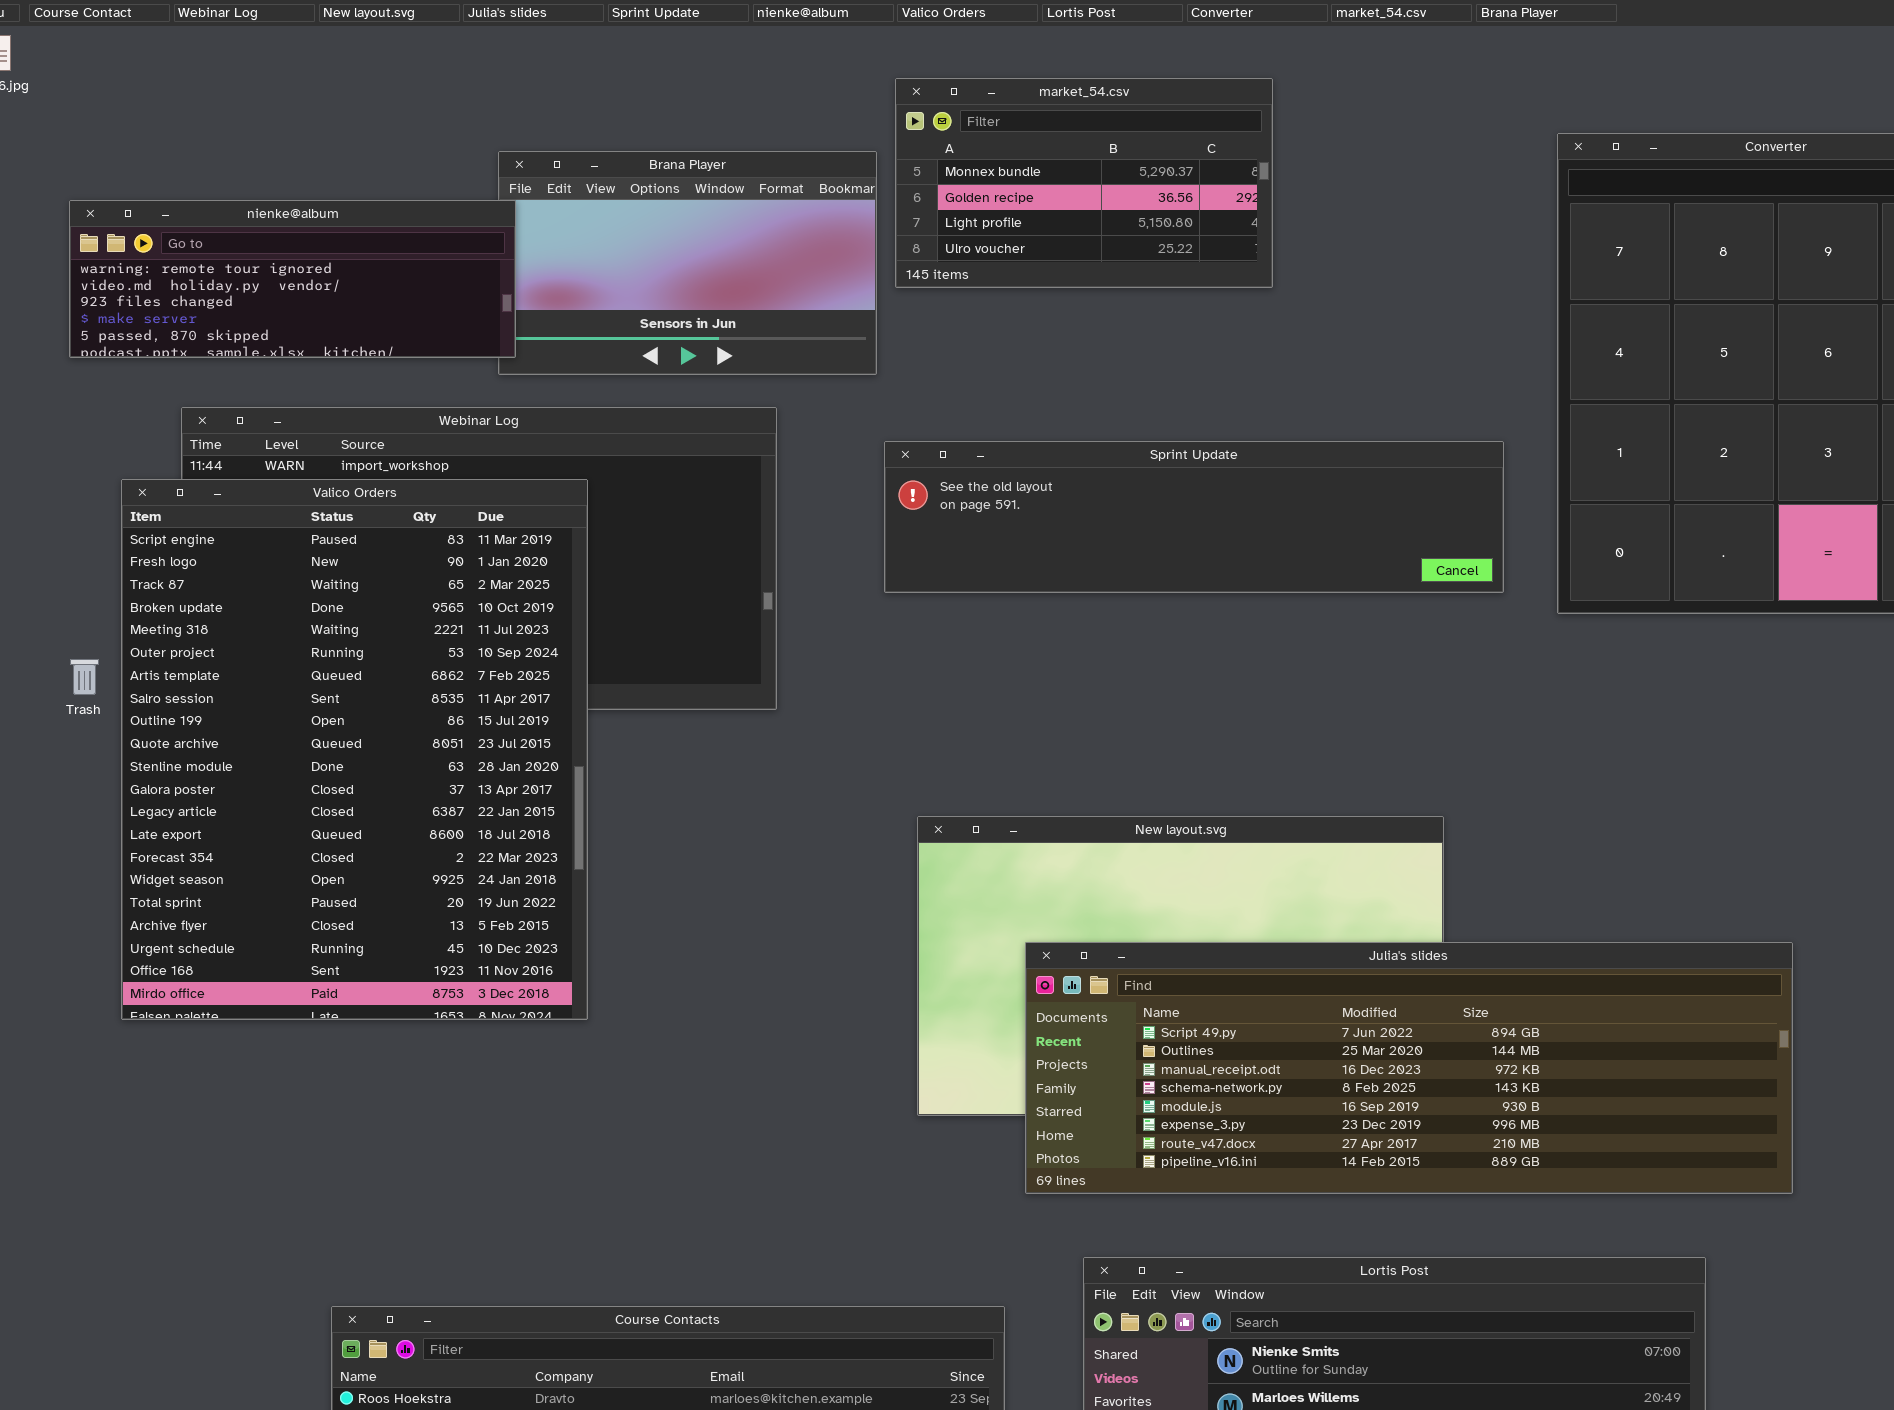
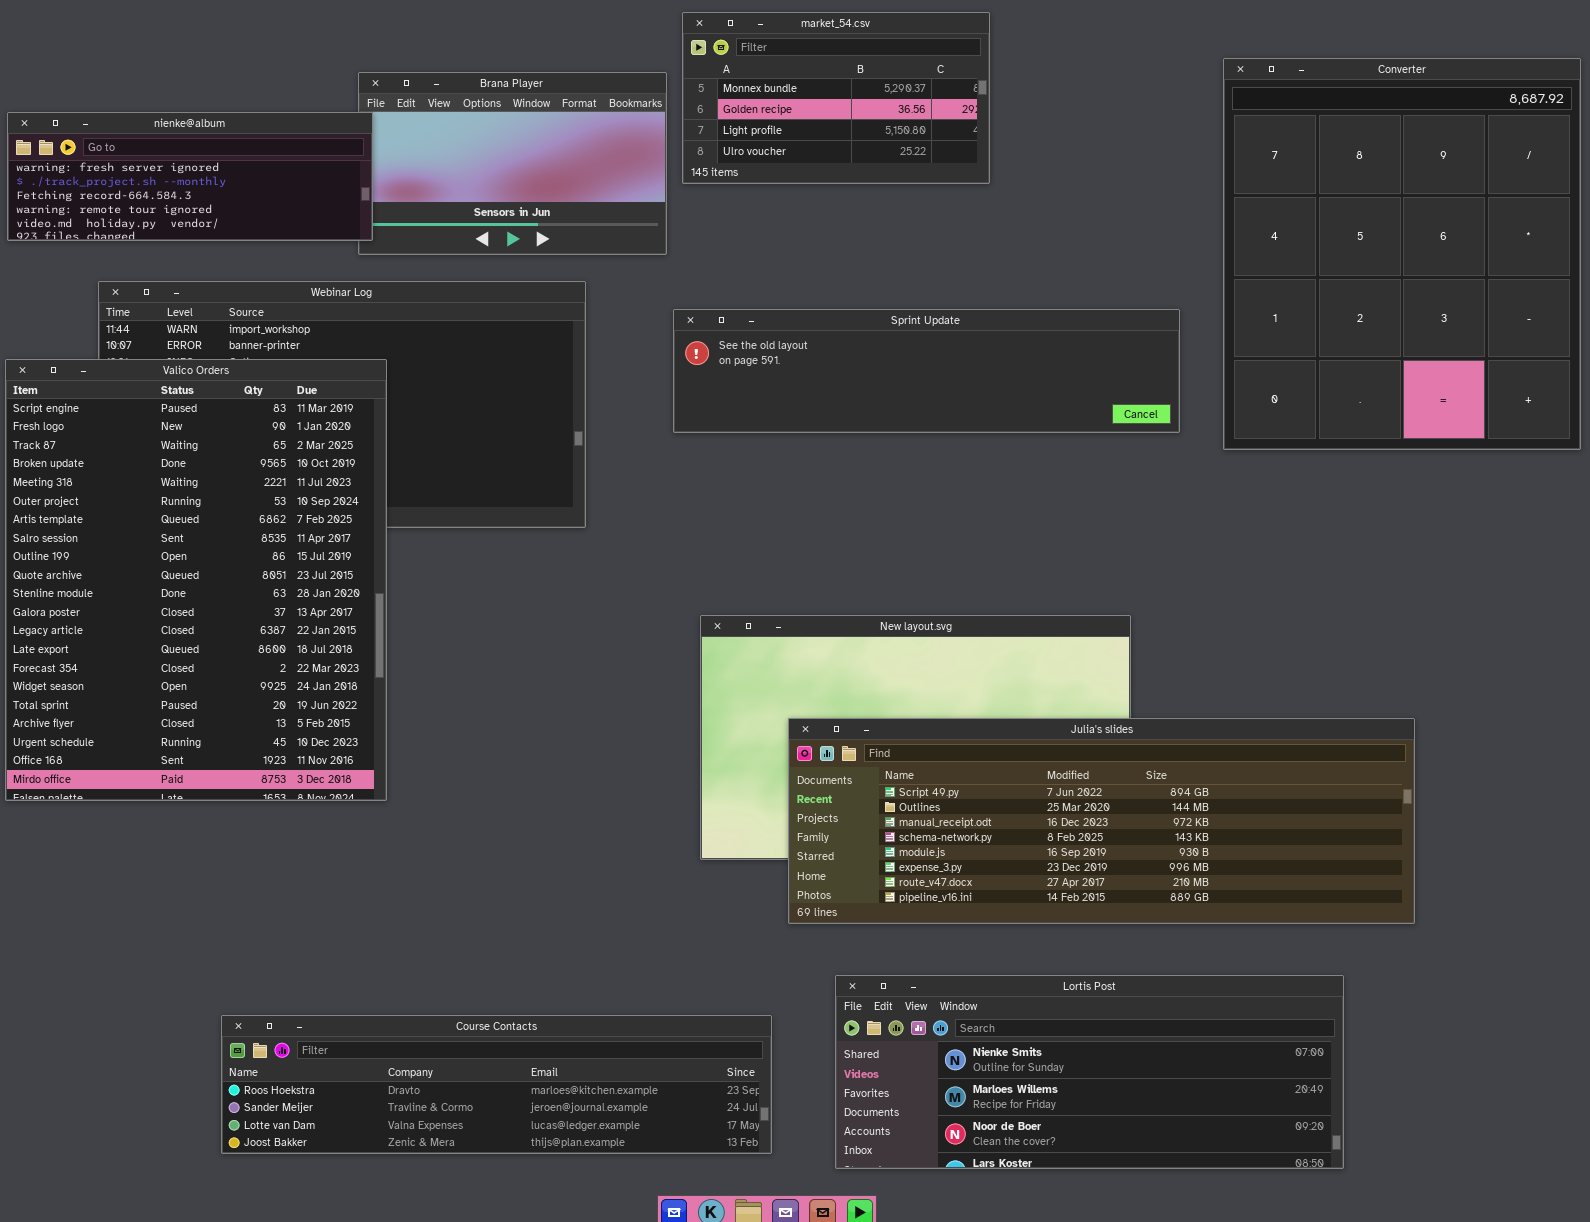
nienke@album: [69,200,516,358] -> [7,112,373,241], scrolled up 3 rows
Valico Orders: [121,479,588,1020] -> [5,359,387,801], moved

